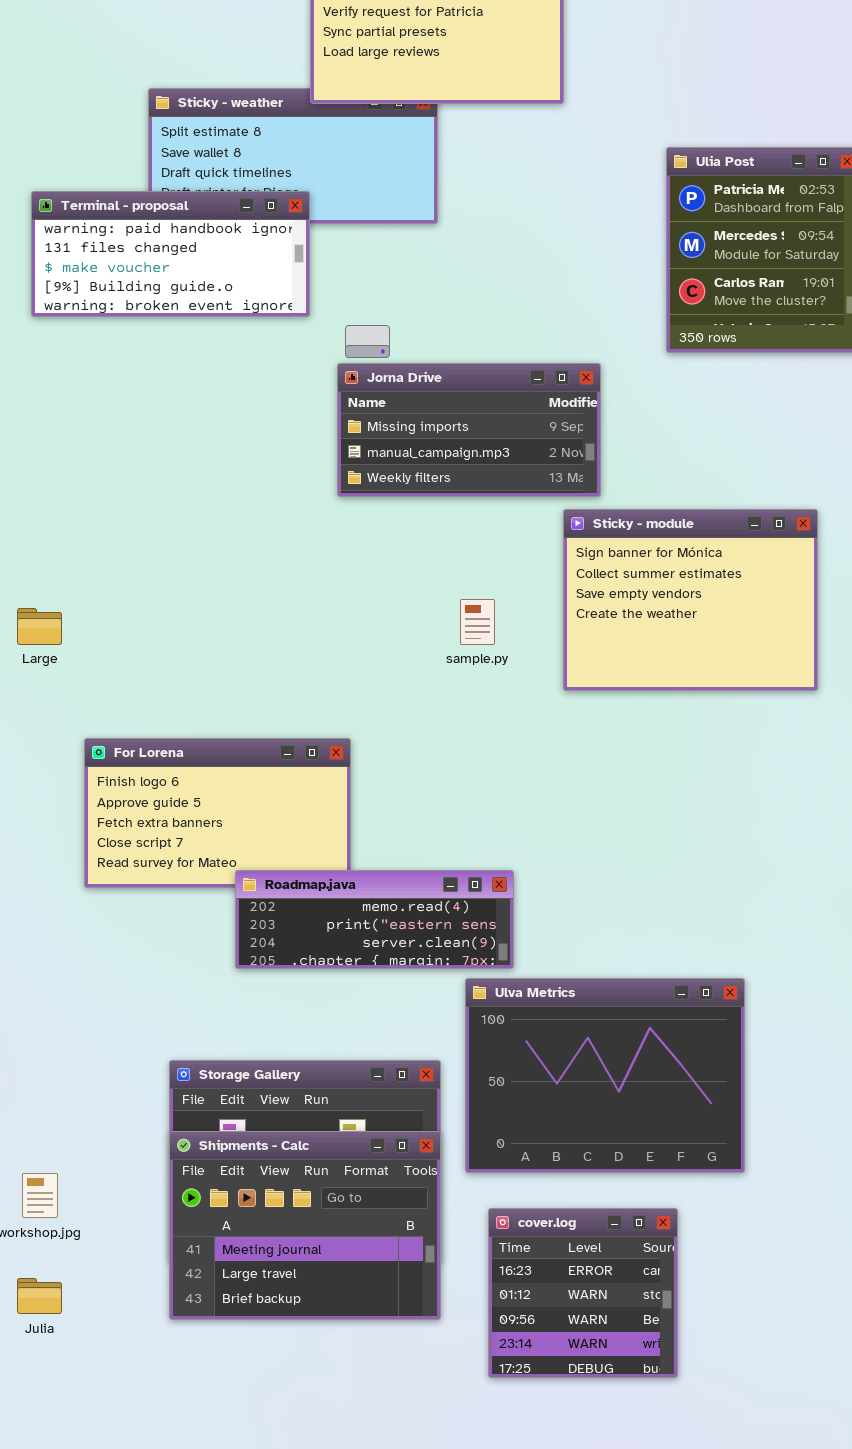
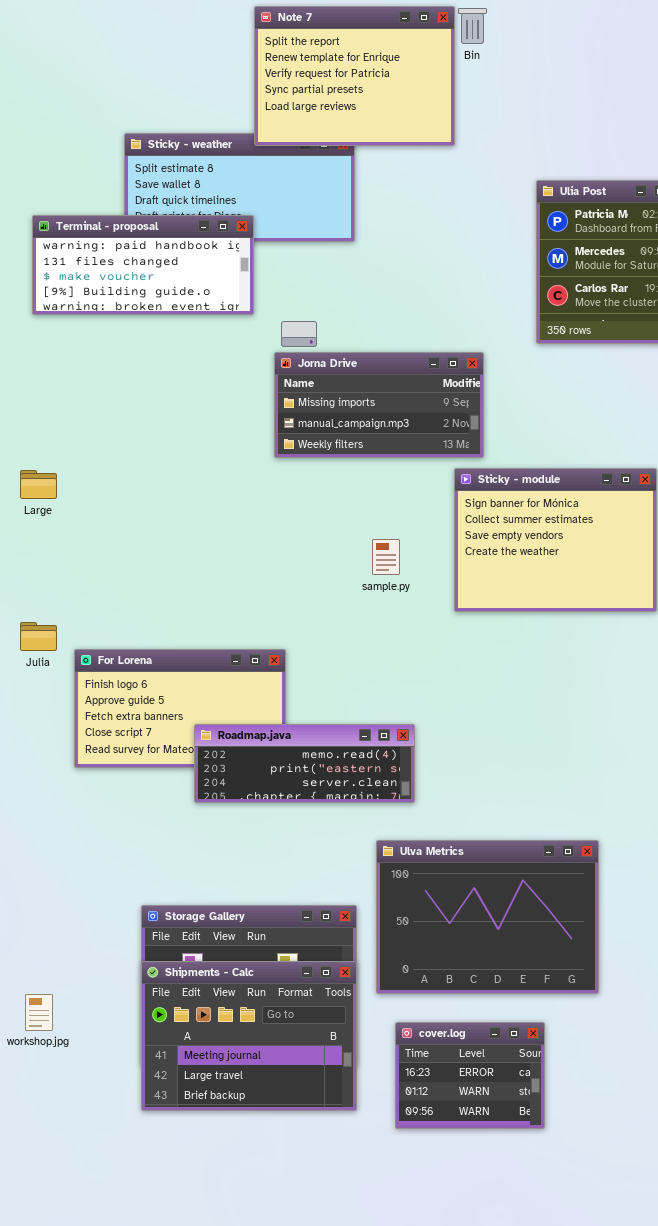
Large: [17,608,62,645] -> [20,470,57,499], moved
Roadmap.java: [235,870,514,969] -> [194,724,415,803], moved
cover.log: [488,1208,678,1378] -> [395,1022,545,1129], resized
Julia: [17,1278,62,1314] -> [20,622,57,651], moved

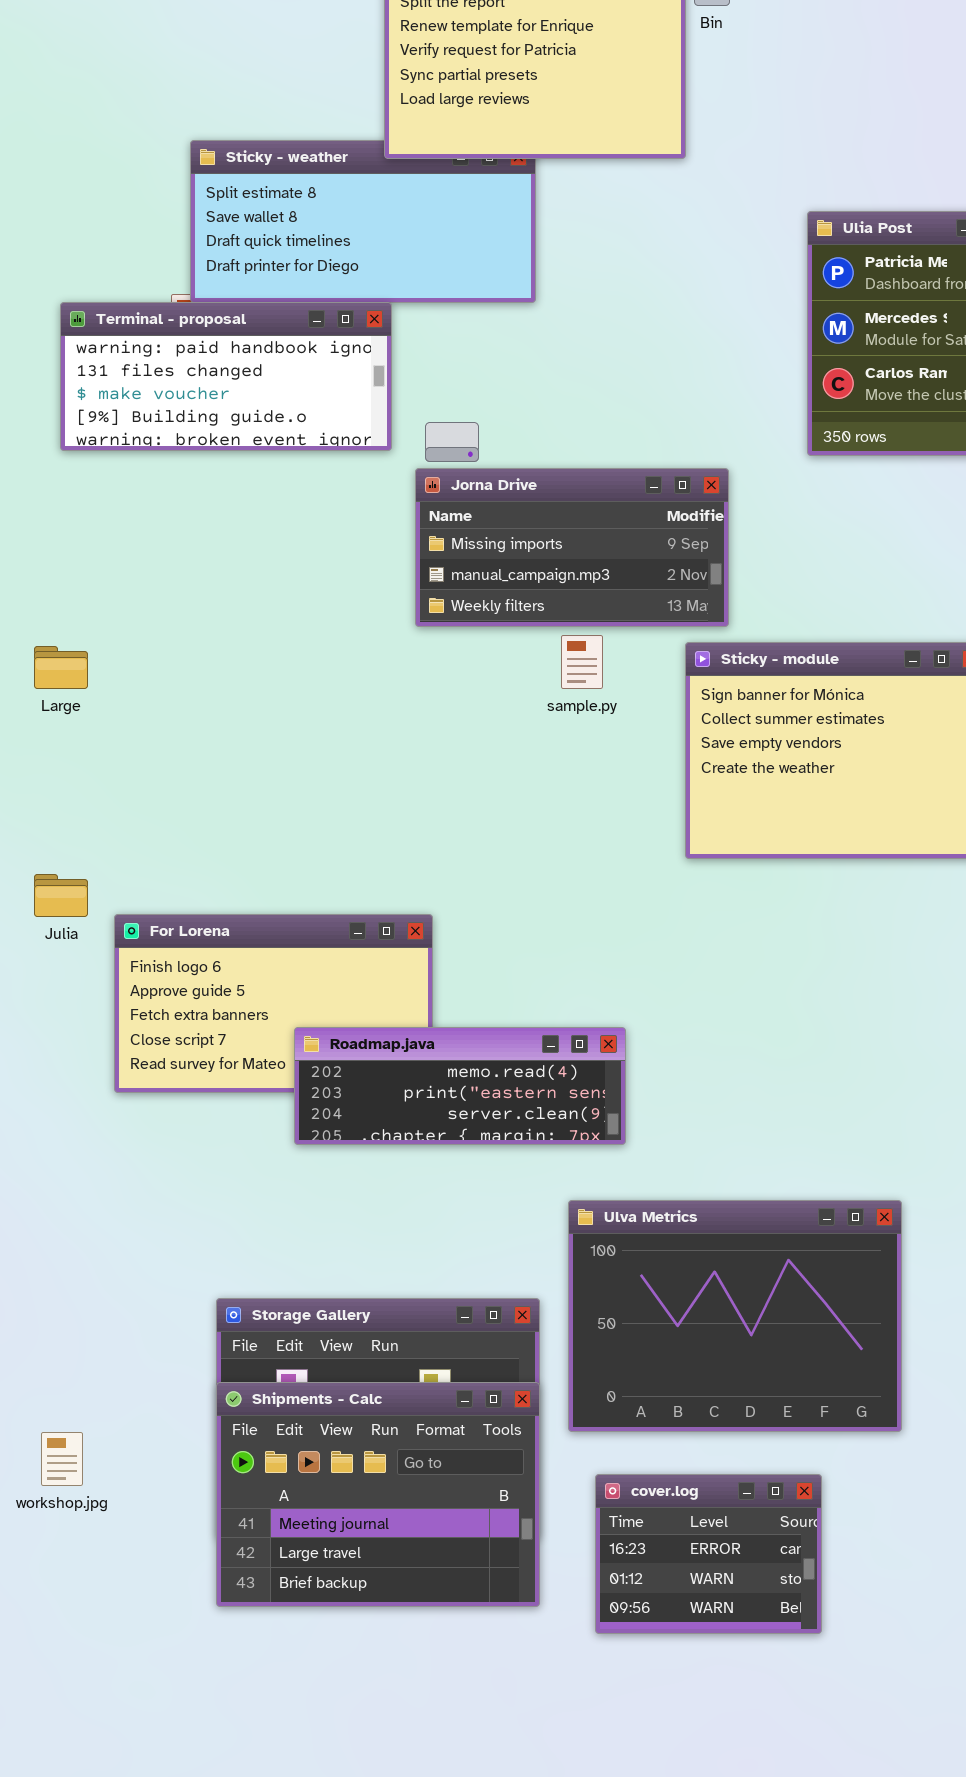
Terminal - proposal: [32,215,254,315] -> [60,302,392,451], moved
sample.py: [372,539,400,575] -> [561,635,603,689], moved

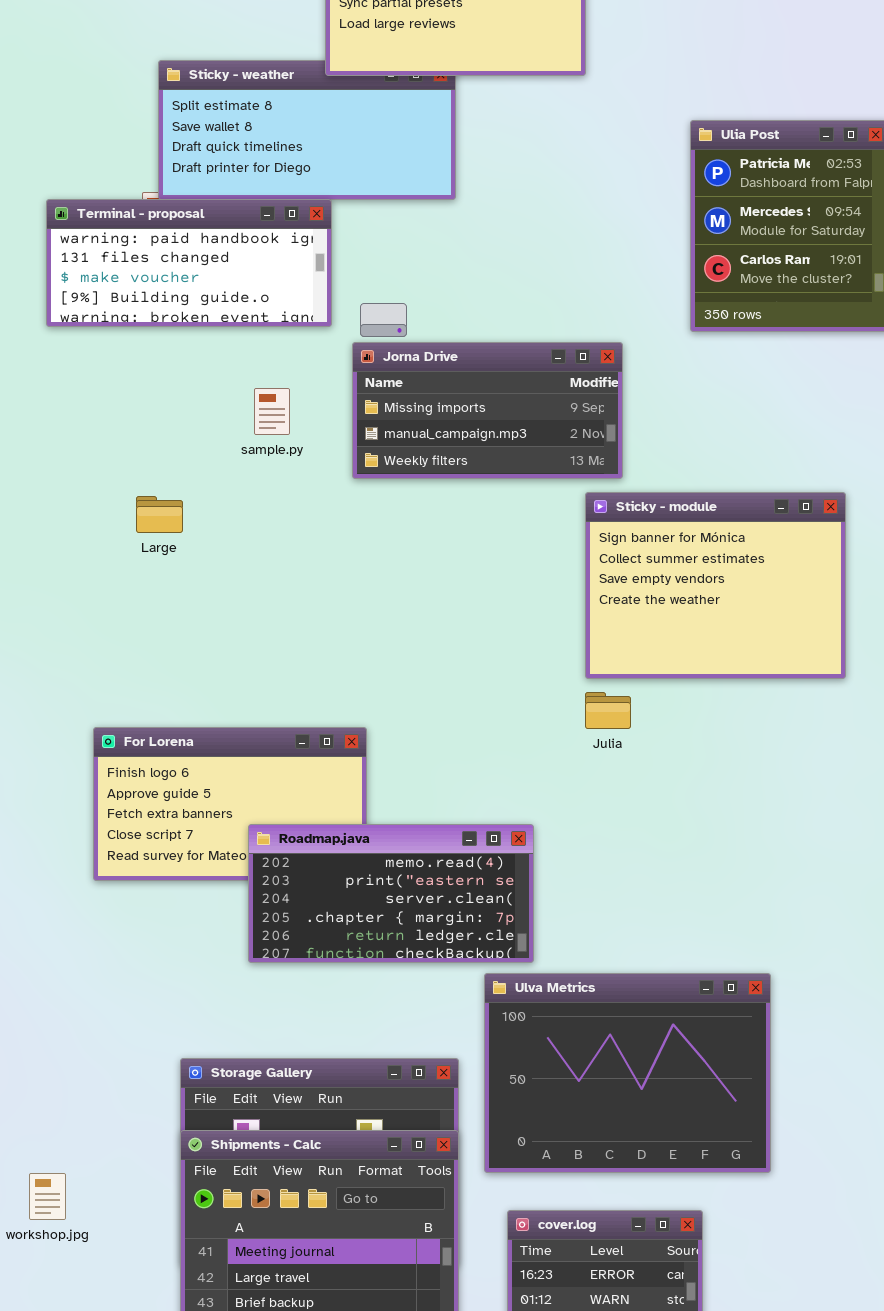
sample.py: [561,635,603,689] -> [254,388,290,435], moved
Large: [34,646,88,689] -> [136,496,183,533], moved
Julia: [34,874,88,917] -> [585,692,631,729], moved
Roadmap.java: [294,1027,626,1145] -> [248,824,534,963], resized

